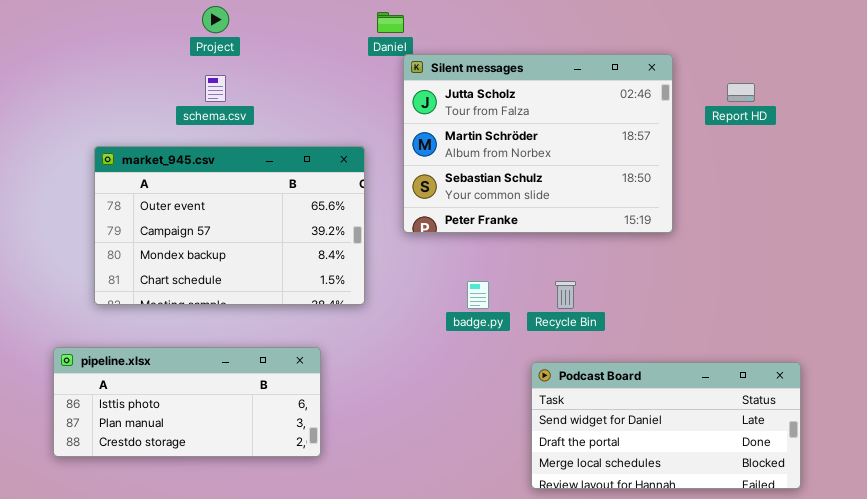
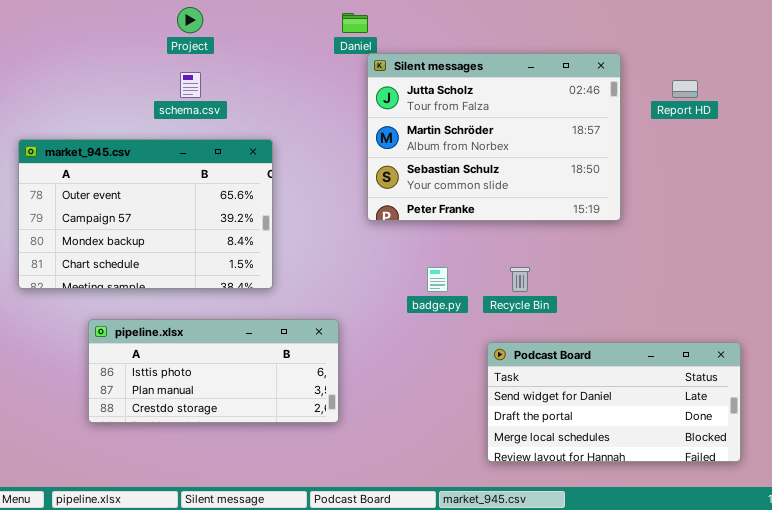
market_945.csv: [94,146,365,305] -> [18,139,273,289], moved
pipeline.xlsx: [53,347,321,457] -> [88,319,339,423], moved

